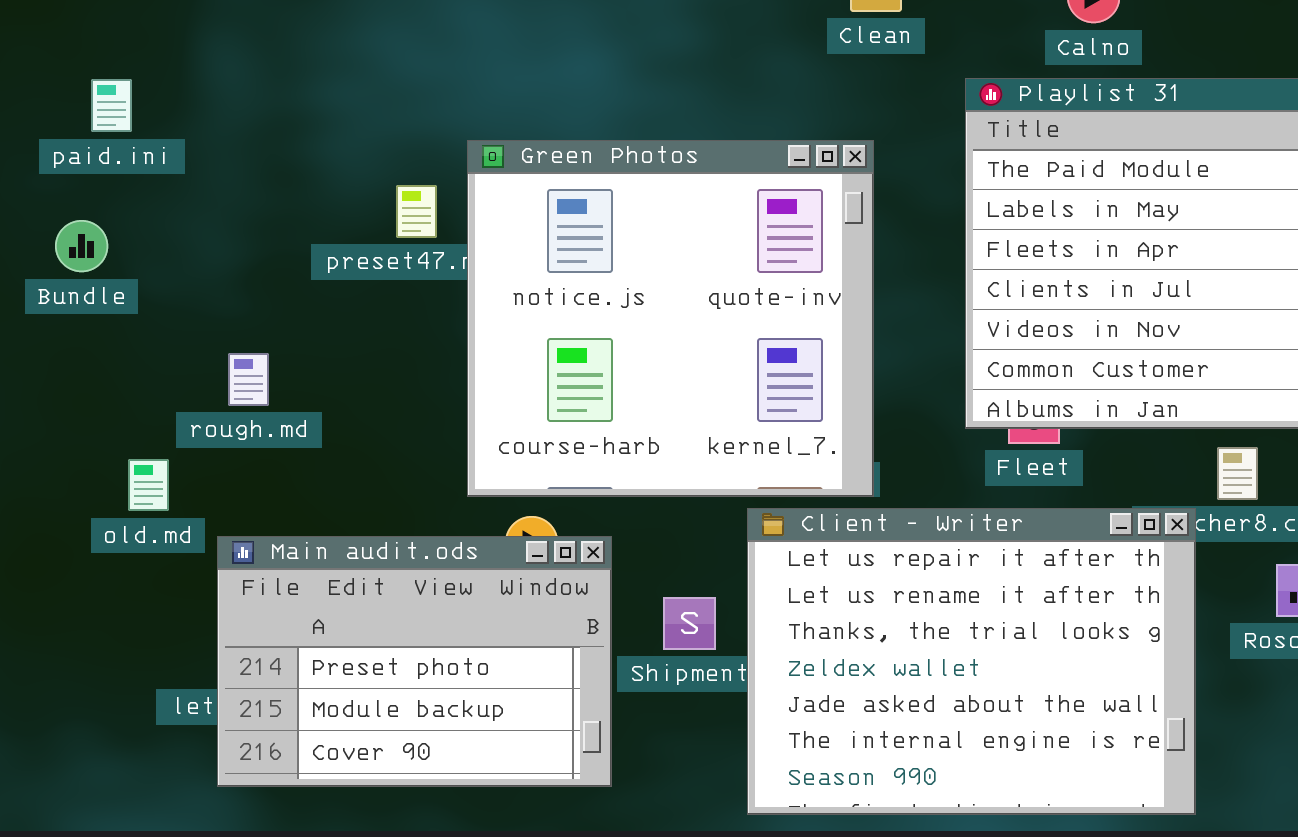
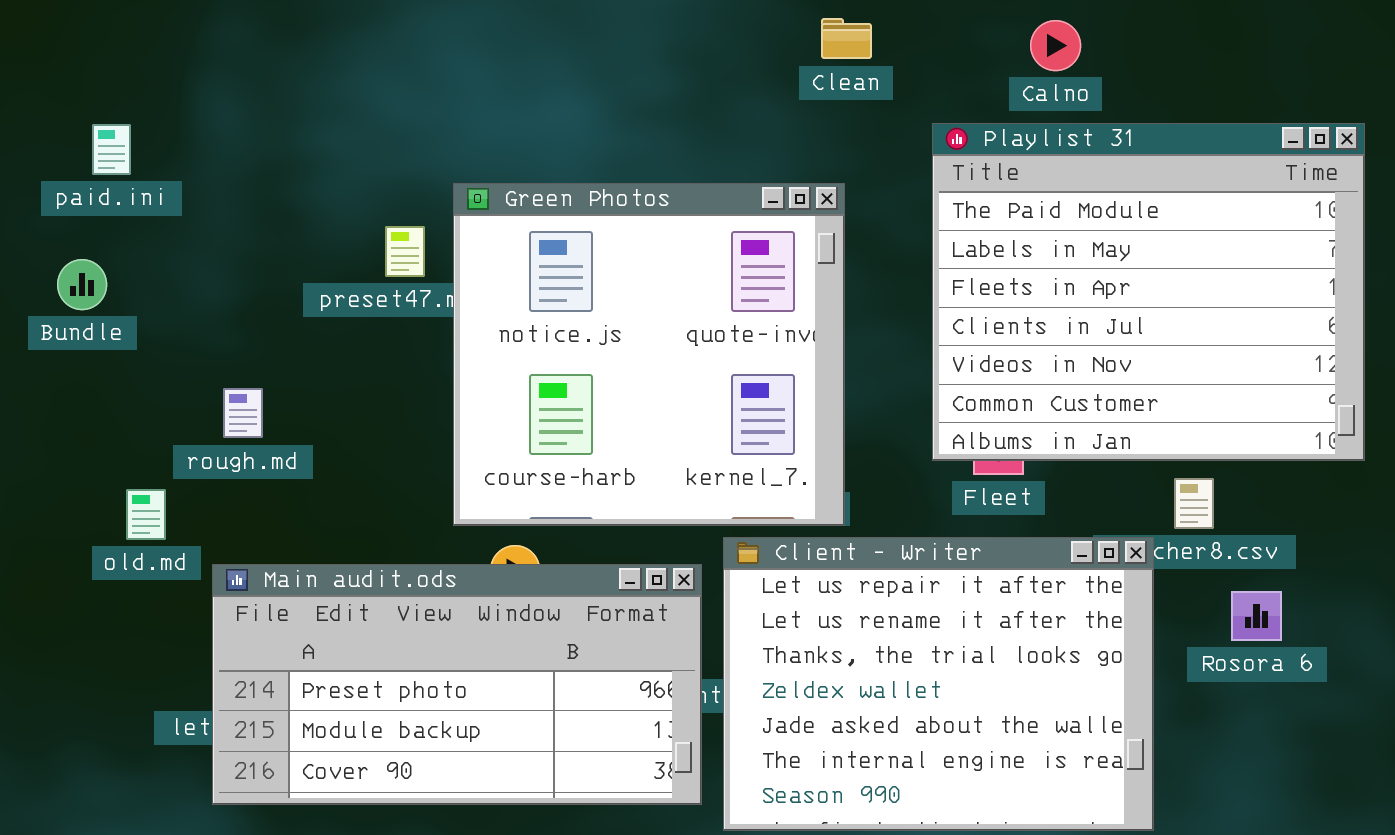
Main audit.ods: [217,536,612,787] -> [212,564,702,805], resized

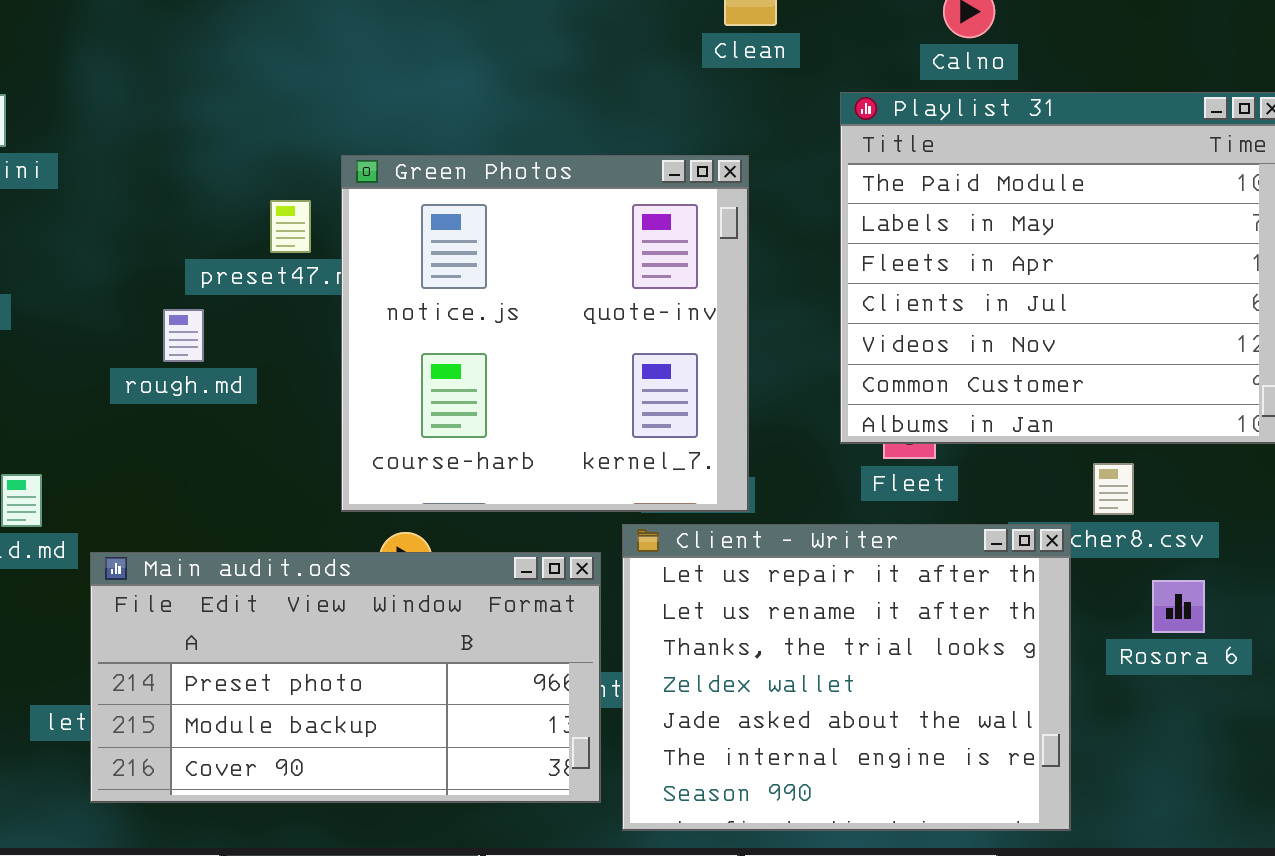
rough.md: [223,388,263,438] -> [163,309,204,362], moved

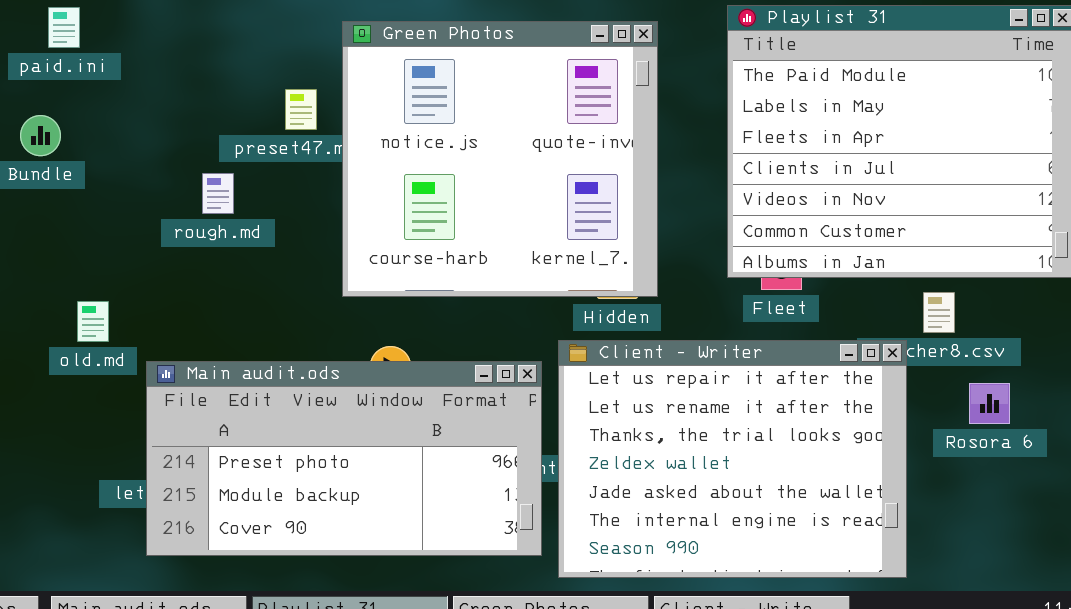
Green Photos: [341,155,749,512] -> [342,21,658,297], moved

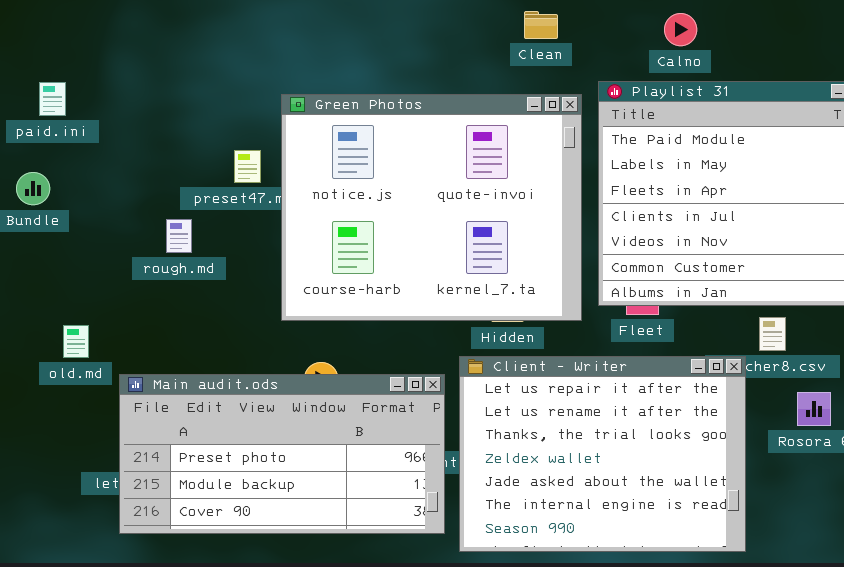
Green Photos: [342,21,658,297] -> [281,94,582,321], resized

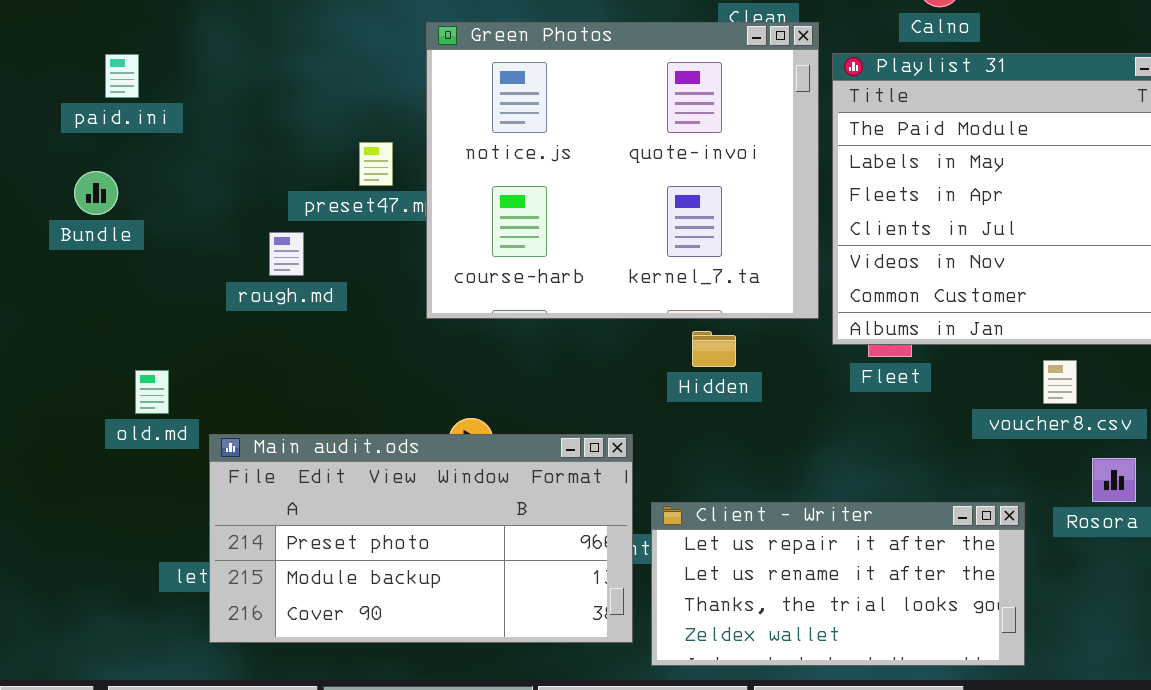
Green Photos: [281,94,582,321] -> [426,22,819,319], moved
Client - Writer: [459,356,746,552] -> [651,502,1025,666], resized

